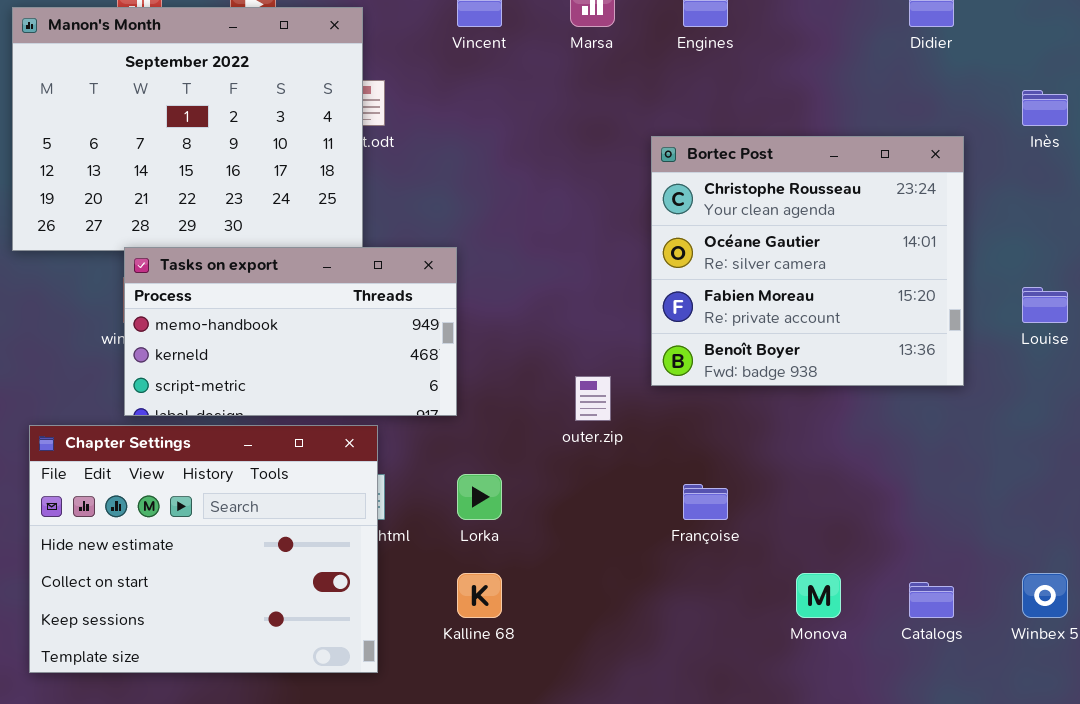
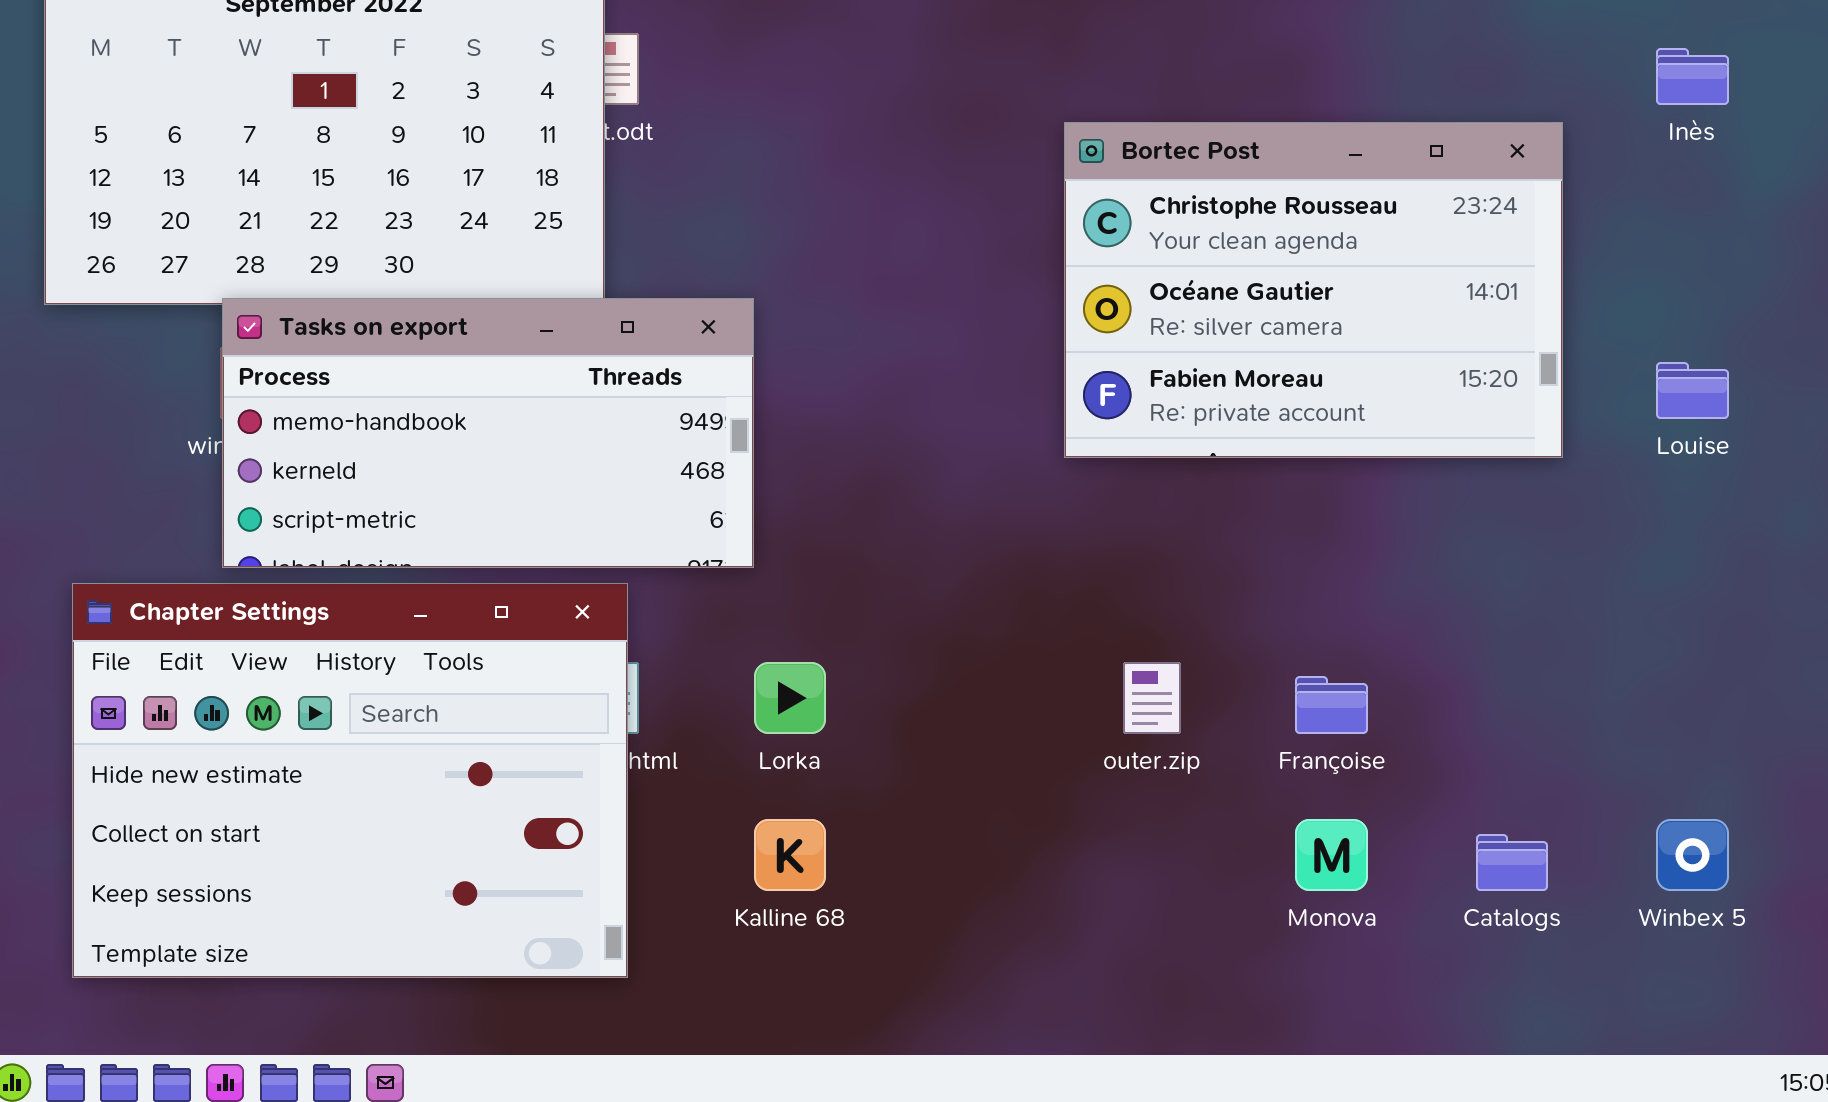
Bortec Post: [651,136,964,386] -> [1064,122,1563,458], resized
outer.zip: [575,376,611,421] -> [1123,662,1181,734], moved
Françoise: [683,484,728,520] -> [1295,676,1368,734], moved

